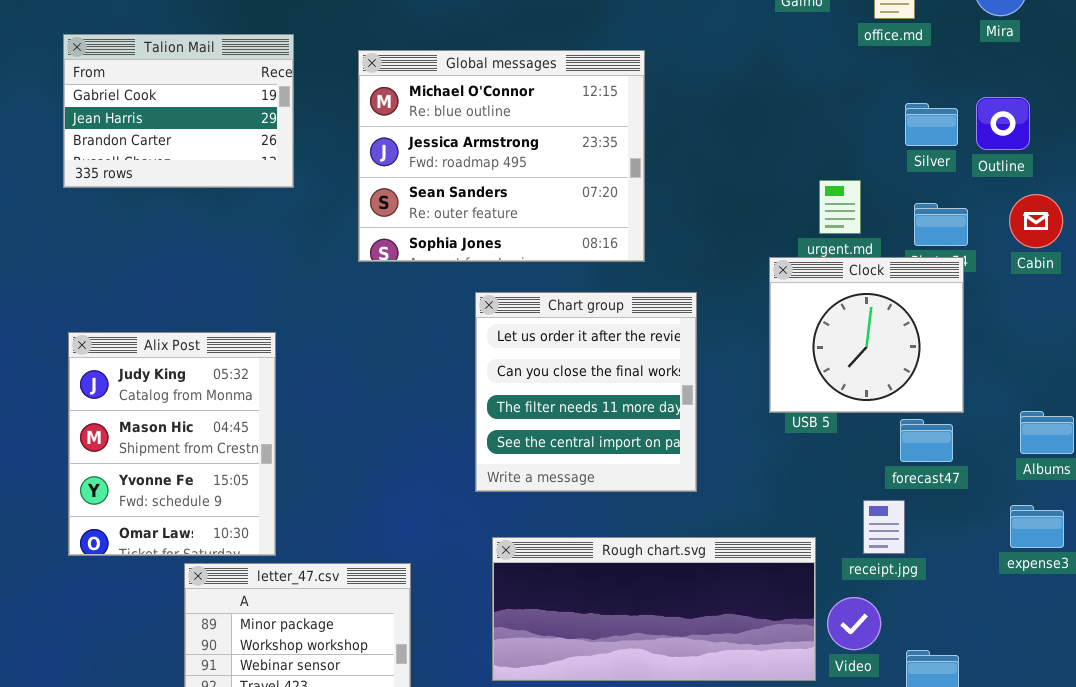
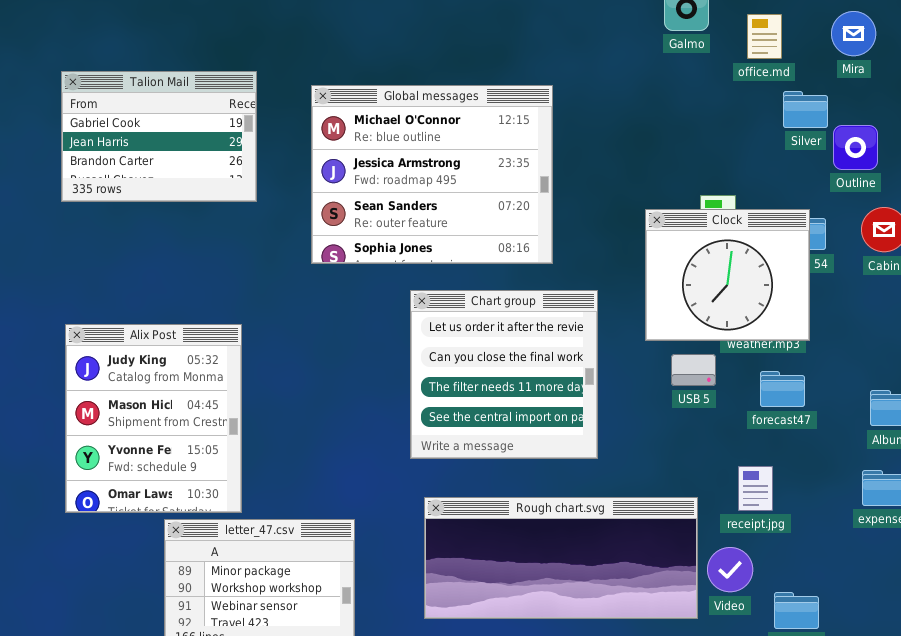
Silver: [905,103,958,146] -> [783,91,828,128], moved
Clock: [769,257,964,413] -> [645,209,810,341], moved
forecast47: [900,419,953,462] -> [760,371,805,407], moved

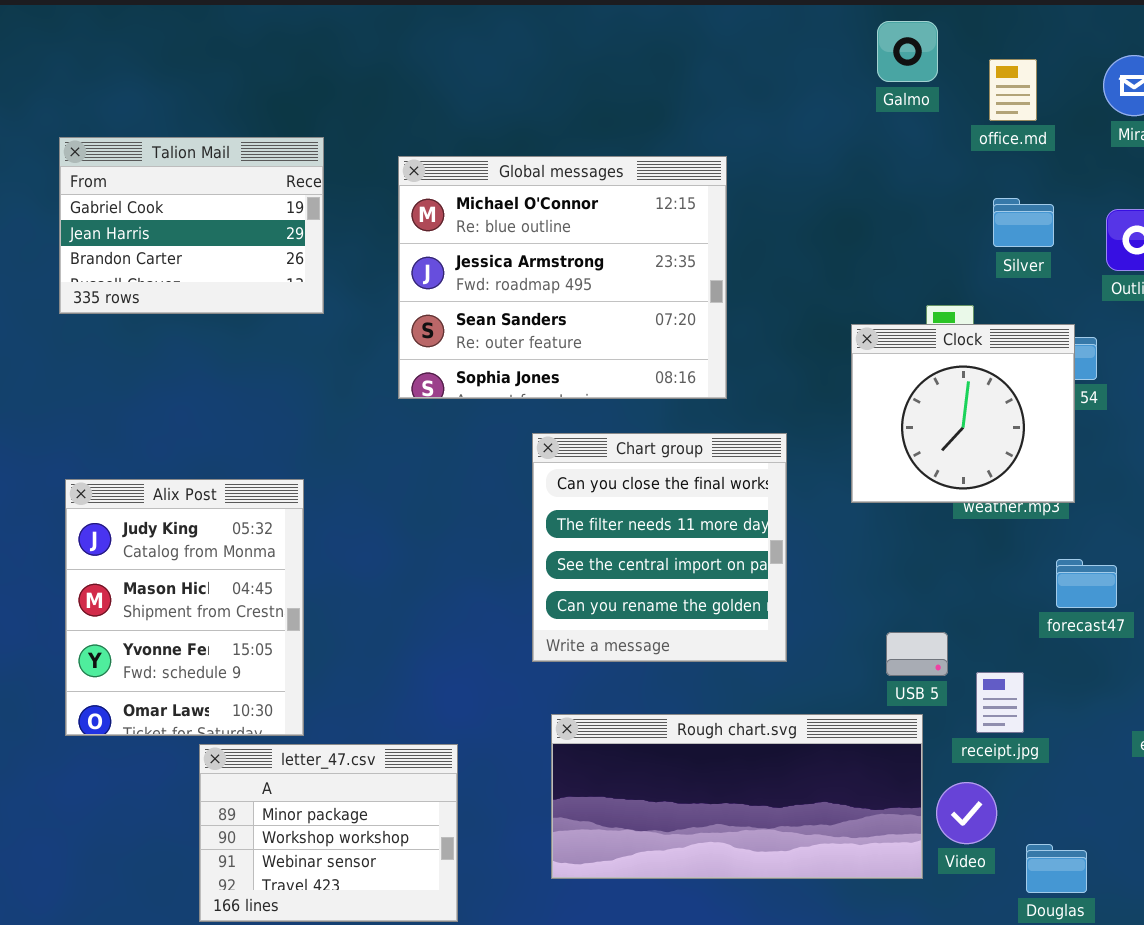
Silver: [783,91,828,128] -> [993,198,1054,247], moved
Chart group: [410,290,598,459] -> [532,433,787,662], scrolled down 1 row
USB 5: [671,354,716,386] -> [886,632,948,676], moved
forecast47: [760,371,805,407] -> [1056,559,1117,608], moved

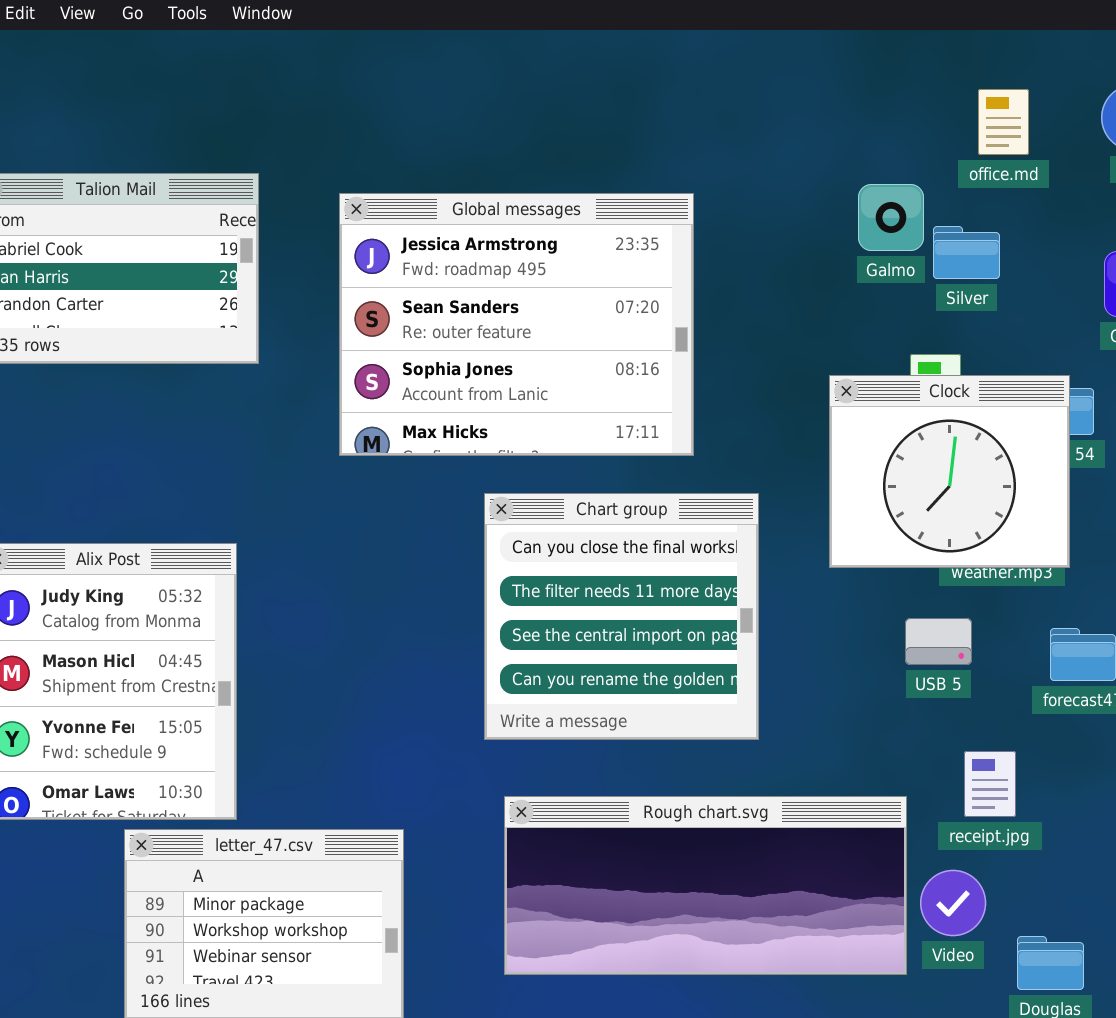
Galmo: [877,21,938,82] -> [858,184,924,251], moved
Global messages: [398,156,727,399] -> [339,193,694,456], scrolled down 1 row
Silver: [993,198,1054,247] -> [933,226,1000,279], moved
USB 5: [886,632,948,676] -> [905,618,972,665], moved

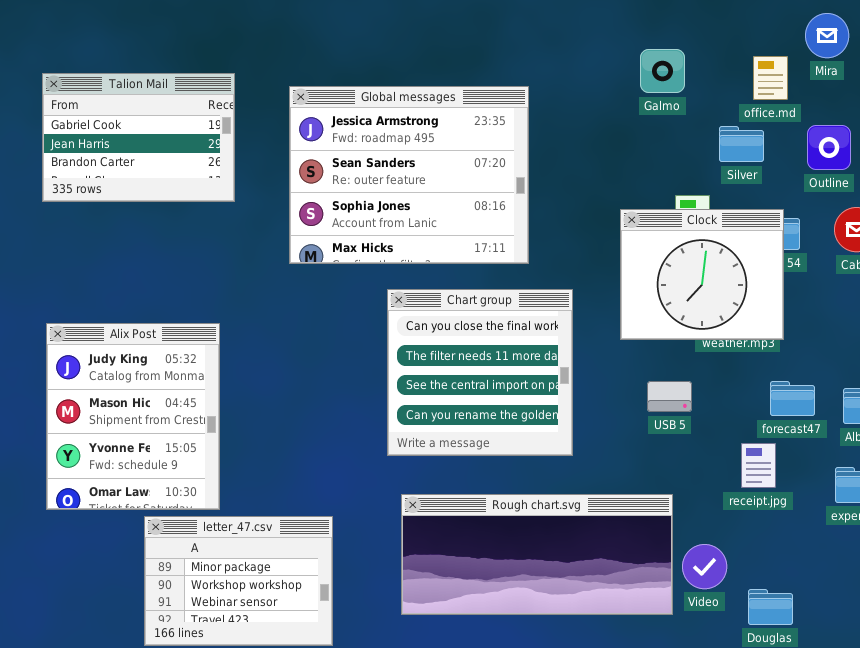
office.md: [978,89,1029,155] -> [753,56,788,100], moved
Galmo: [858,184,924,251] -> [640,49,685,93], moved
Silver: [933,226,1000,279] -> [719,126,764,162], moved
USB 5: [905,618,972,665] -> [647,381,692,412], moved
receipt.jpg: [964,751,1016,817] -> [741,443,776,488], moved

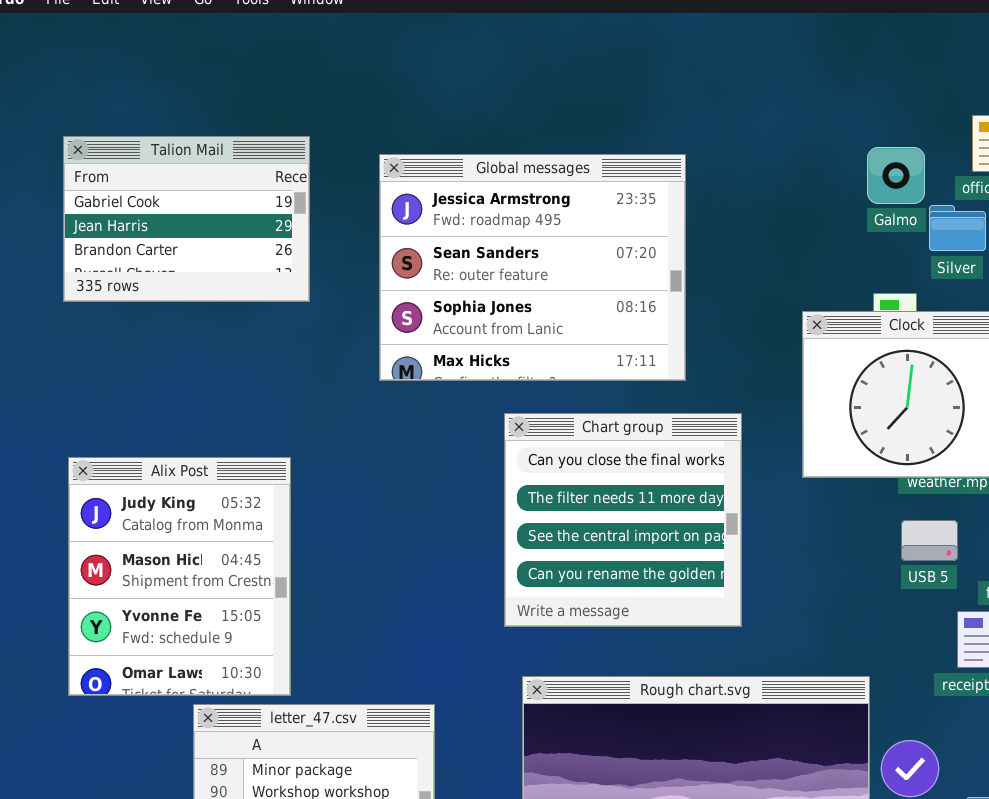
Galmo: [640,49,685,93] -> [867,147,925,204], moved
USB 5: [647,381,692,412] -> [901,520,958,561], moved

